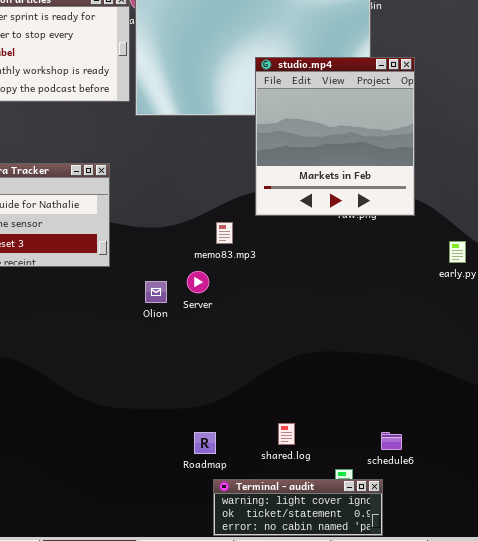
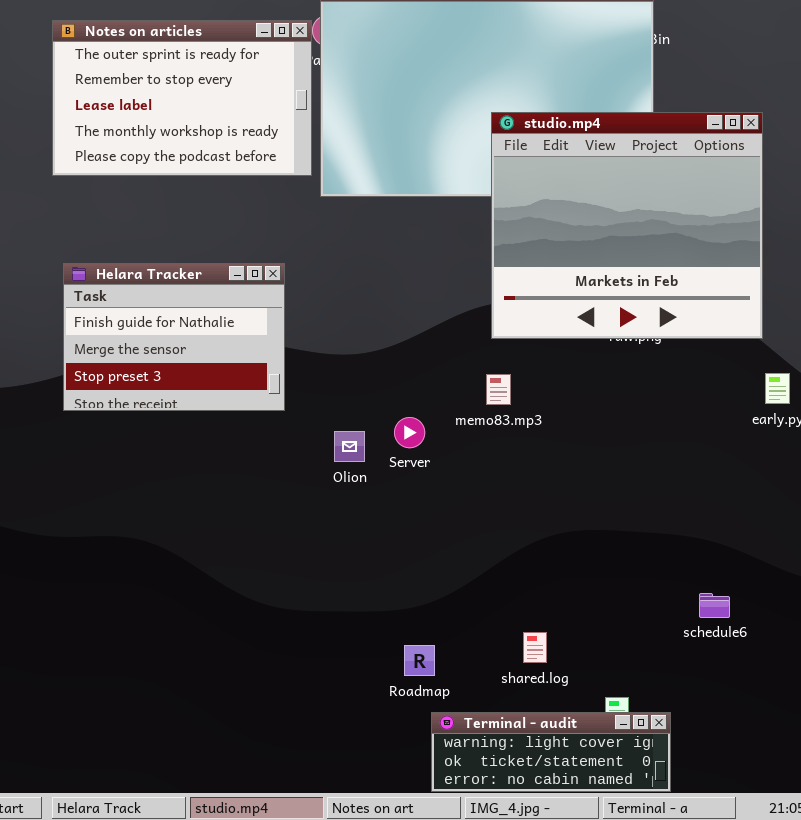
studio.mp4: [255,57,415,216] -> [491,112,763,339], resized
memo83.mp3: [216,222,233,244] -> [486,374,511,405], moved
schedule6: [381,432,402,450] -> [699,593,730,618], moved

